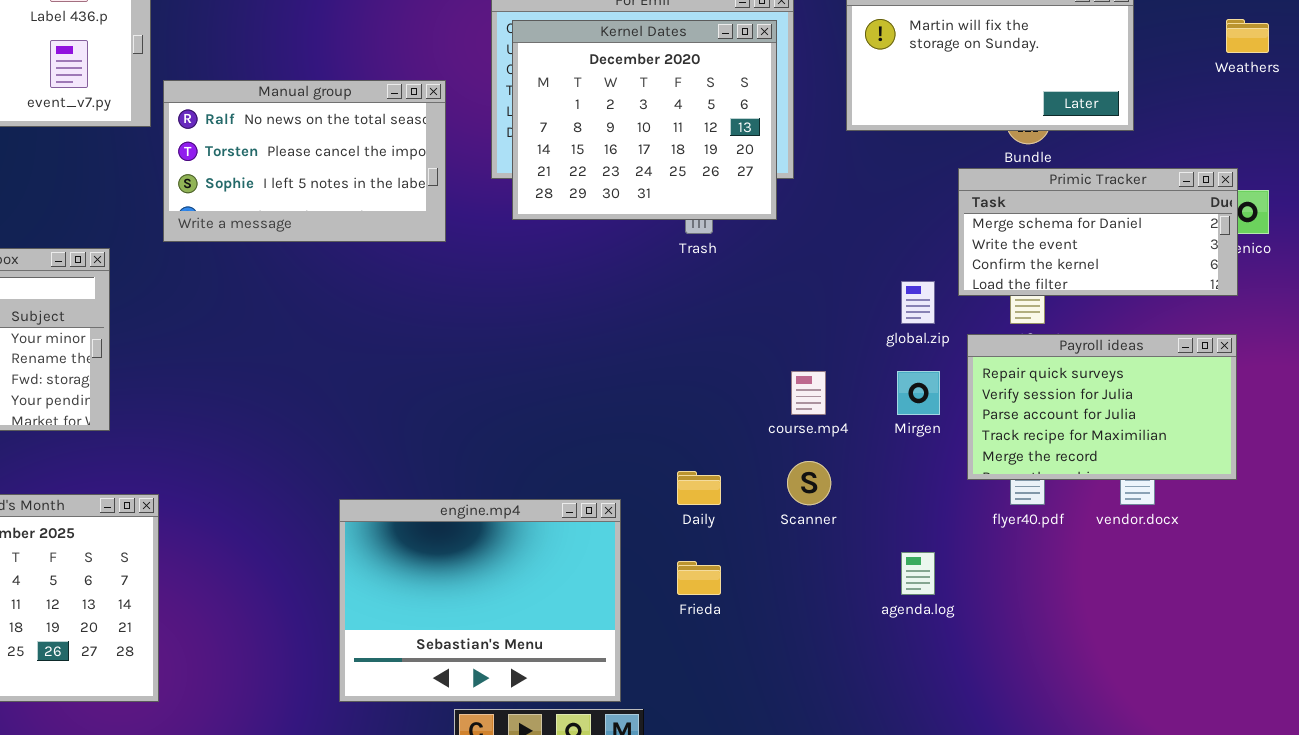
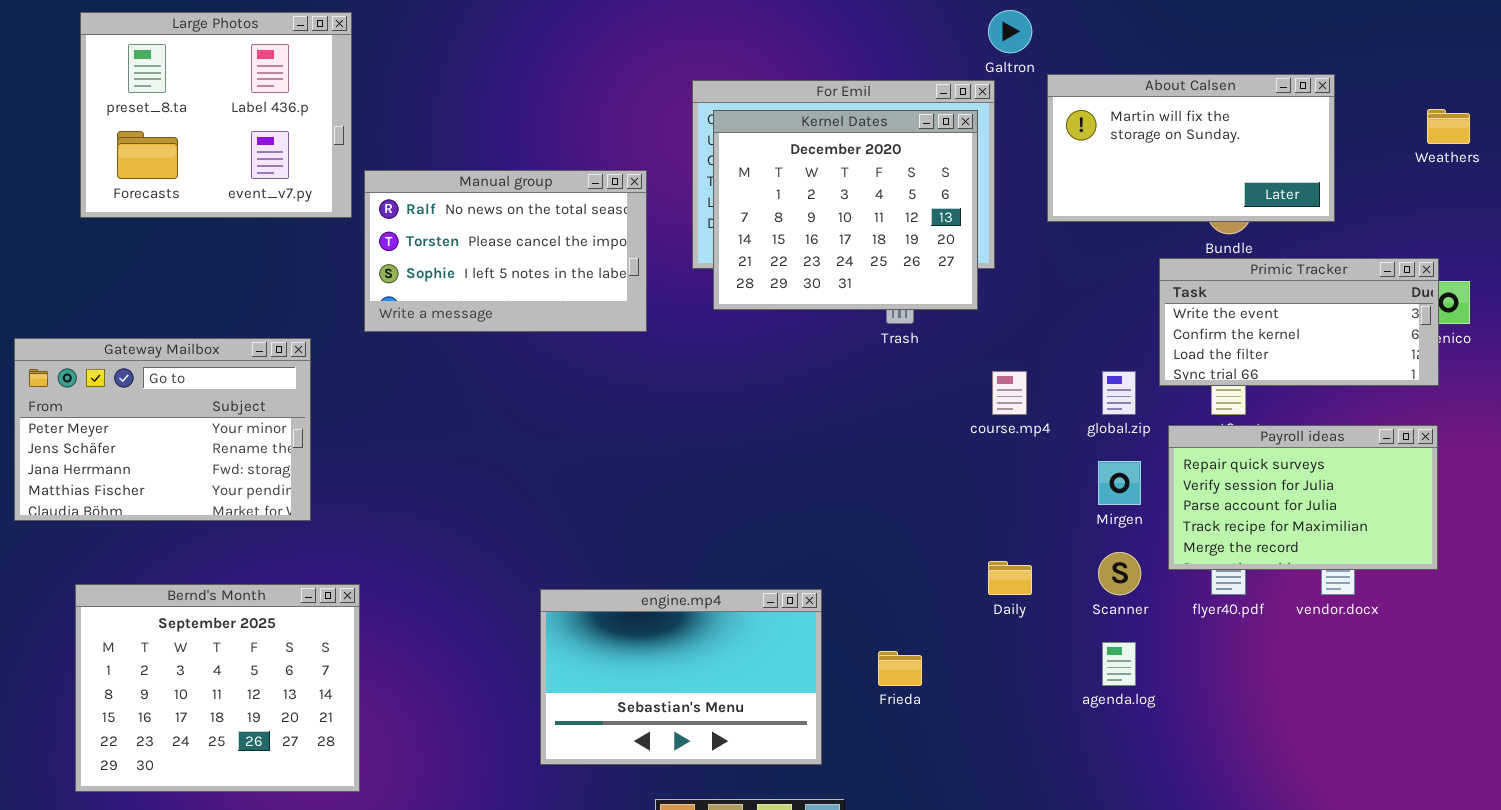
Primic Tracker: [958,168,1238,296] -> [1159,258,1439,386], scrolled down 1 row
course.mp4: [791,371,826,415] -> [992,371,1027,415], moved
Scanner: [787,461,831,505] -> [1098,552,1141,595], moved
Daily: [677,471,721,505] -> [988,561,1032,595], moved
engine.mp4: [339,499,621,702] -> [540,589,822,765], resized

